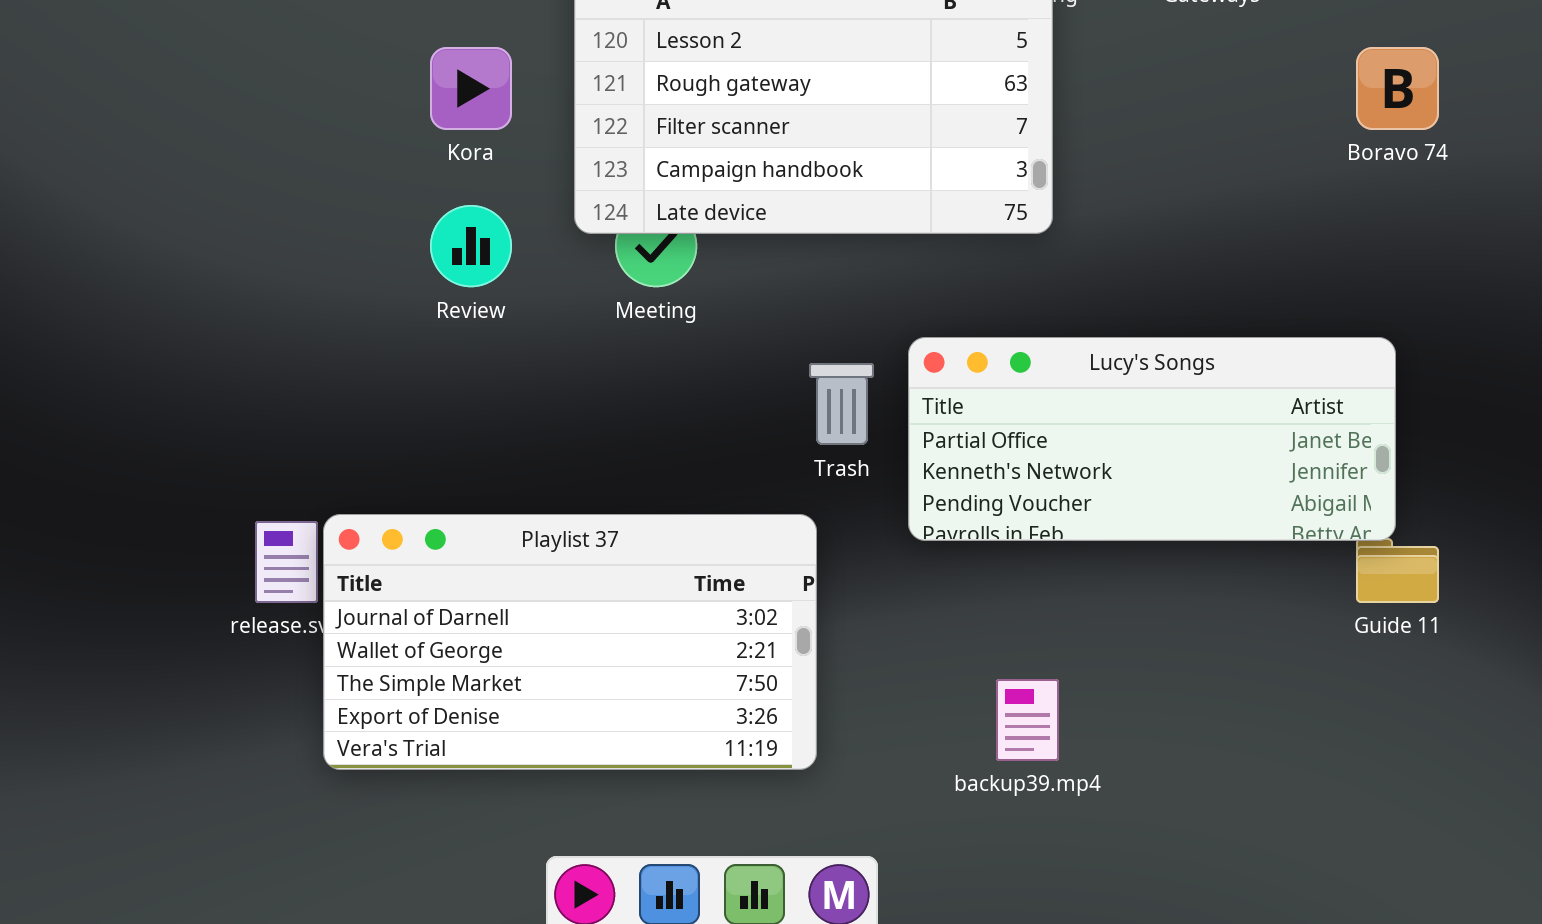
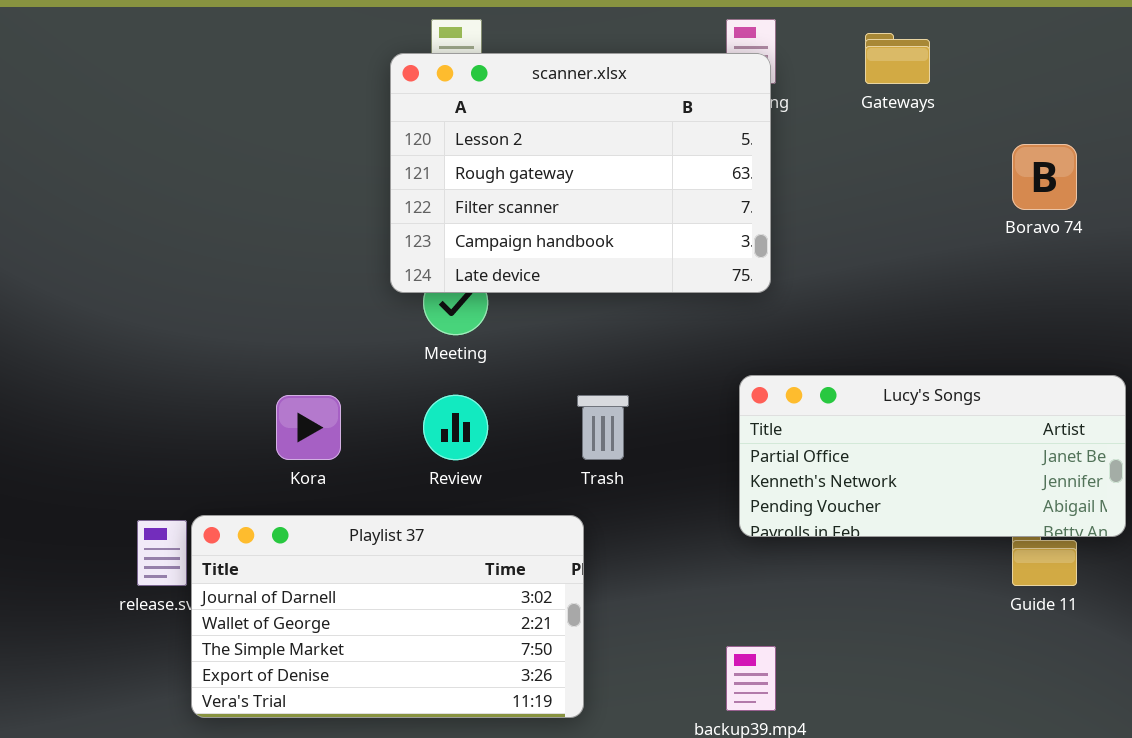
Kora: [430,47,512,130] -> [276,395,341,460], moved
Review: [430,205,512,287] -> [423,395,488,460], moved
Lucy's Songs: [908,337,1396,541] -> [739,375,1126,537], moved

